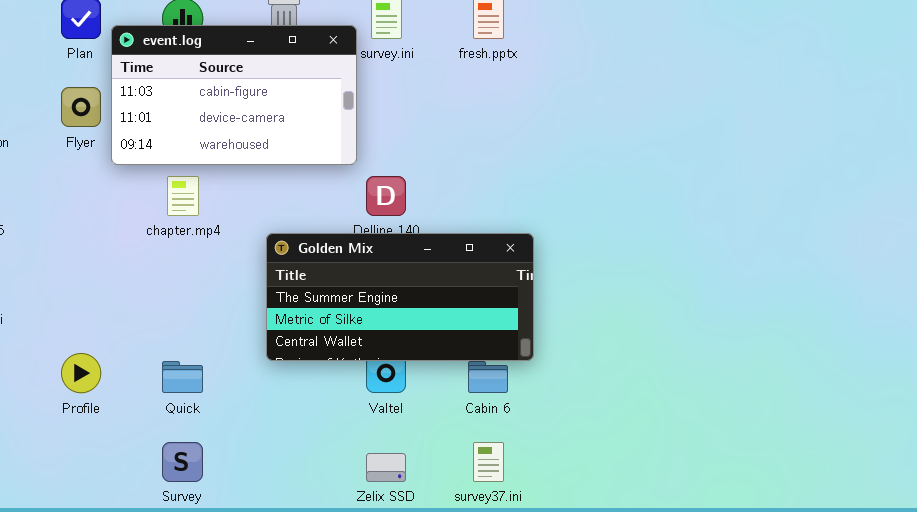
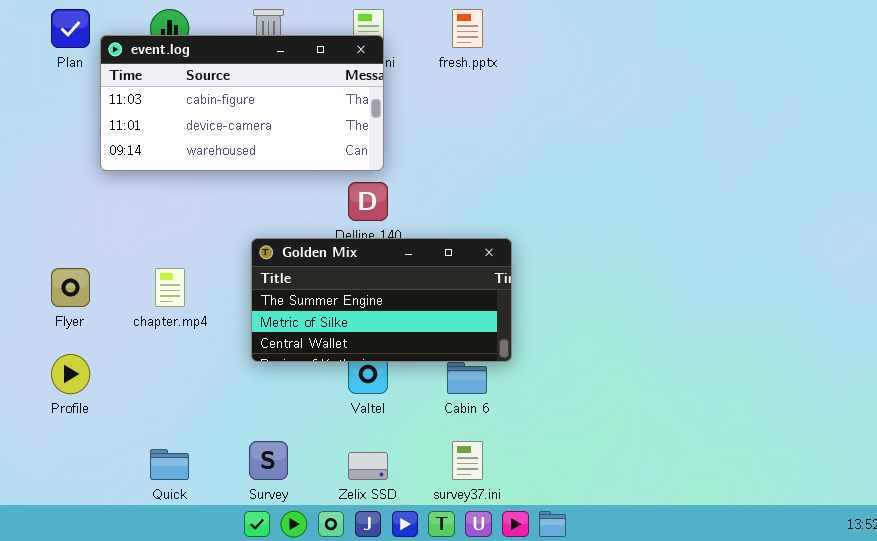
event.log: [111,25,357,165] -> [100,35,384,171], resized
Flyer: [61,87,101,127] -> [51,268,90,307], moved
chapter.mp4: [167,176,199,216] -> [155,268,185,307], moved
Quick: [162,361,203,393] -> [150,449,189,480], moved
Survey: [162,442,203,482] -> [249,441,288,480], moved

